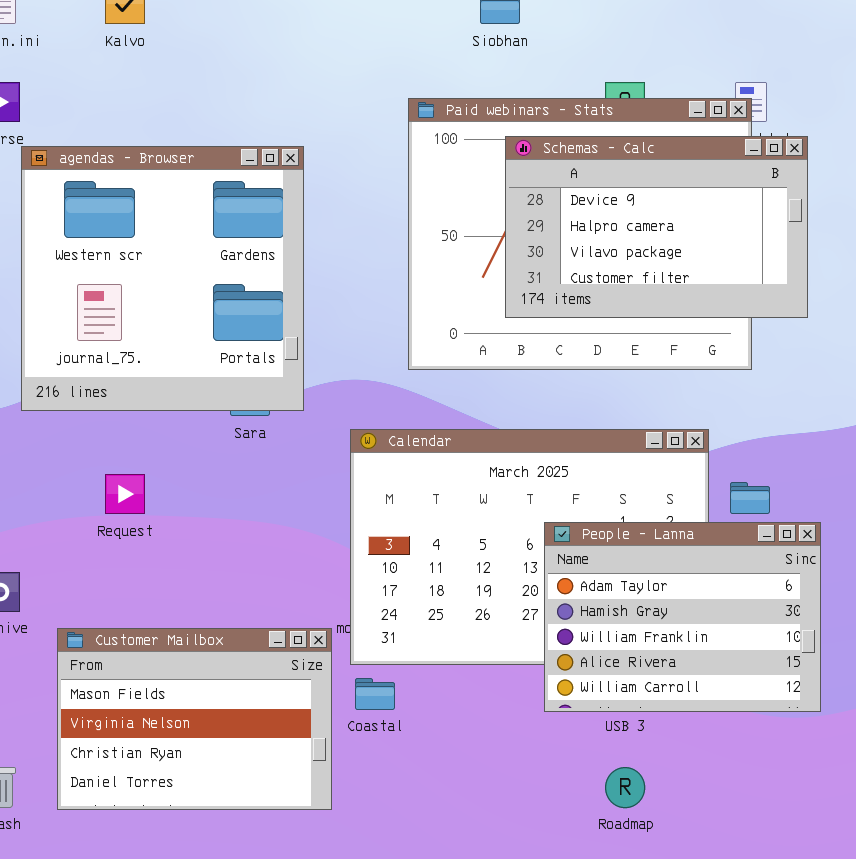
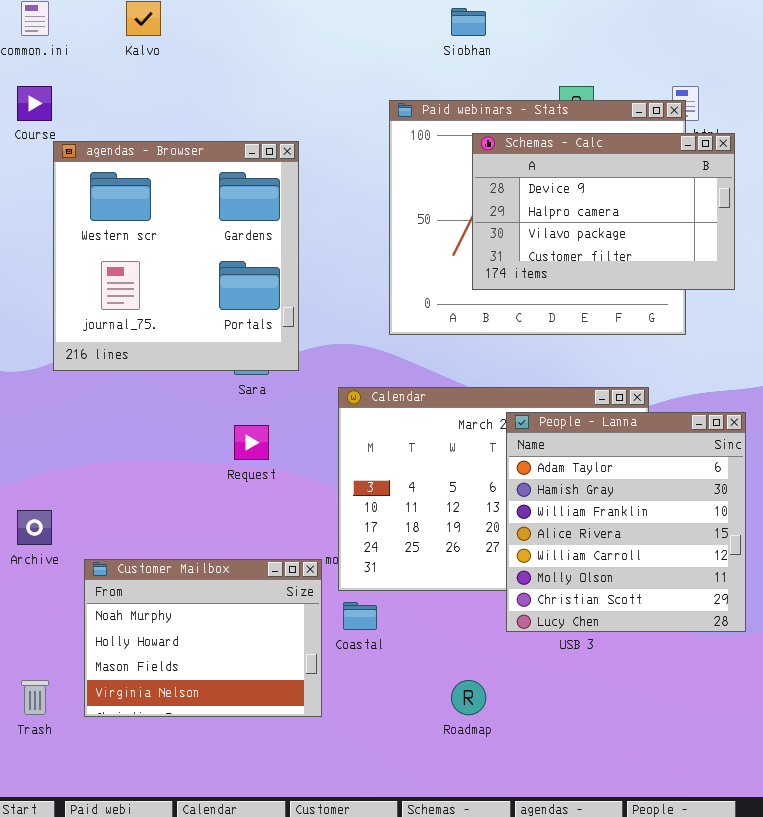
Request: [105,474,145,514] -> [234,425,269,460], moved
People - Lanna: [544,522,821,712] -> [506,412,746,632], resized
Customer Mailbox: [57,628,332,810] -> [84,559,322,717], scrolled up 2 rows
Roadmap: [605,767,645,808] -> [451,680,486,715], moved

